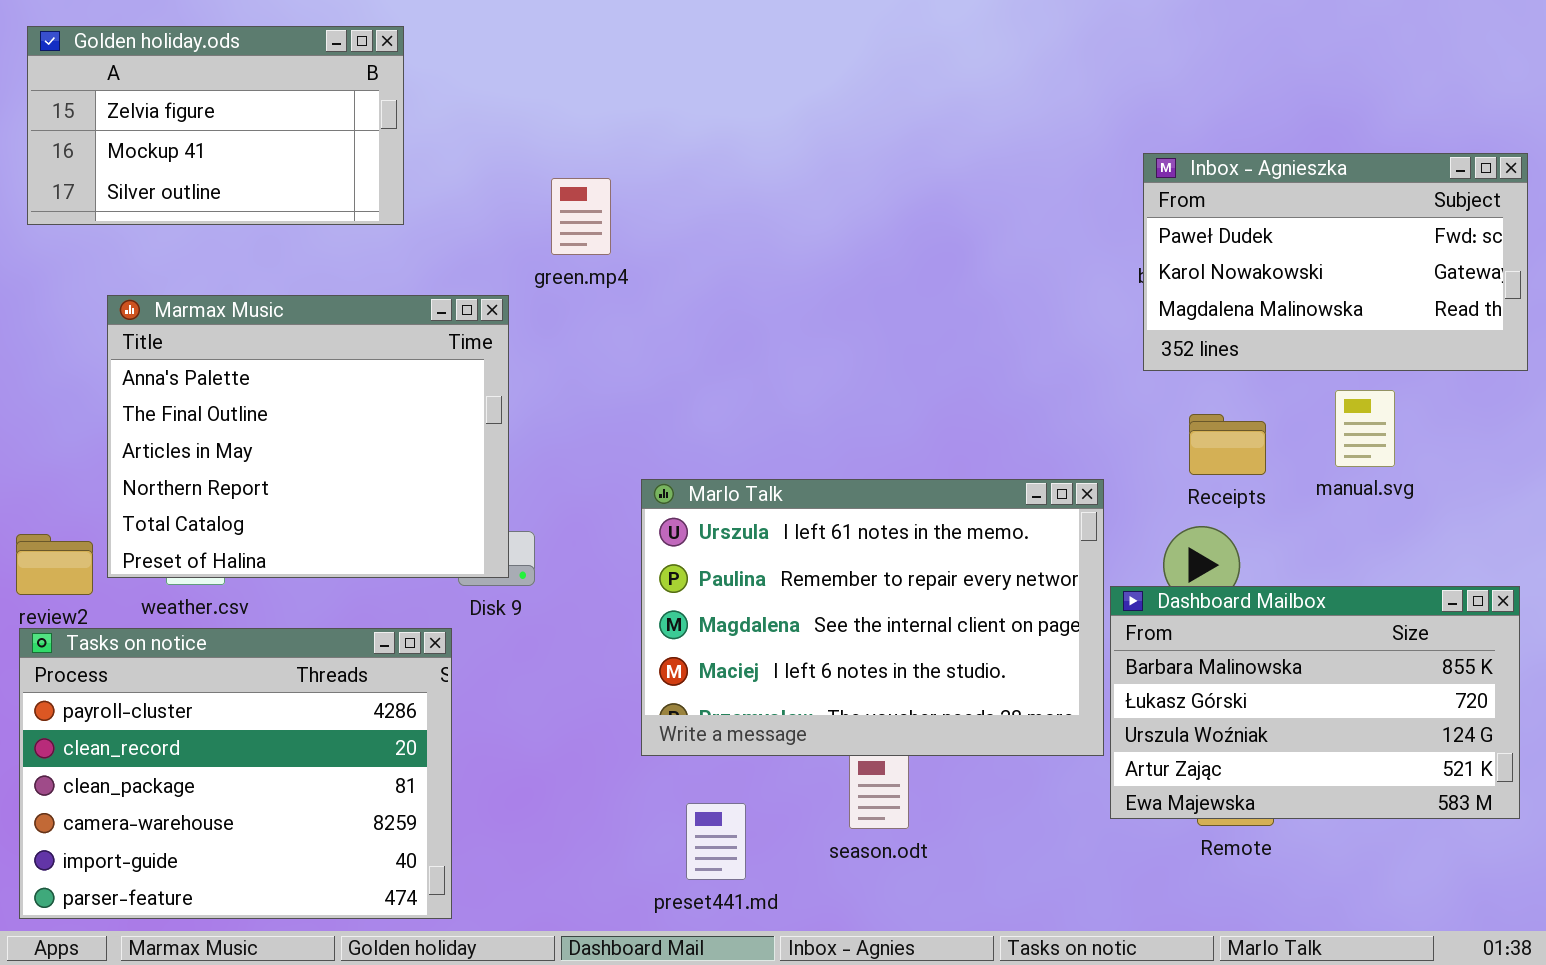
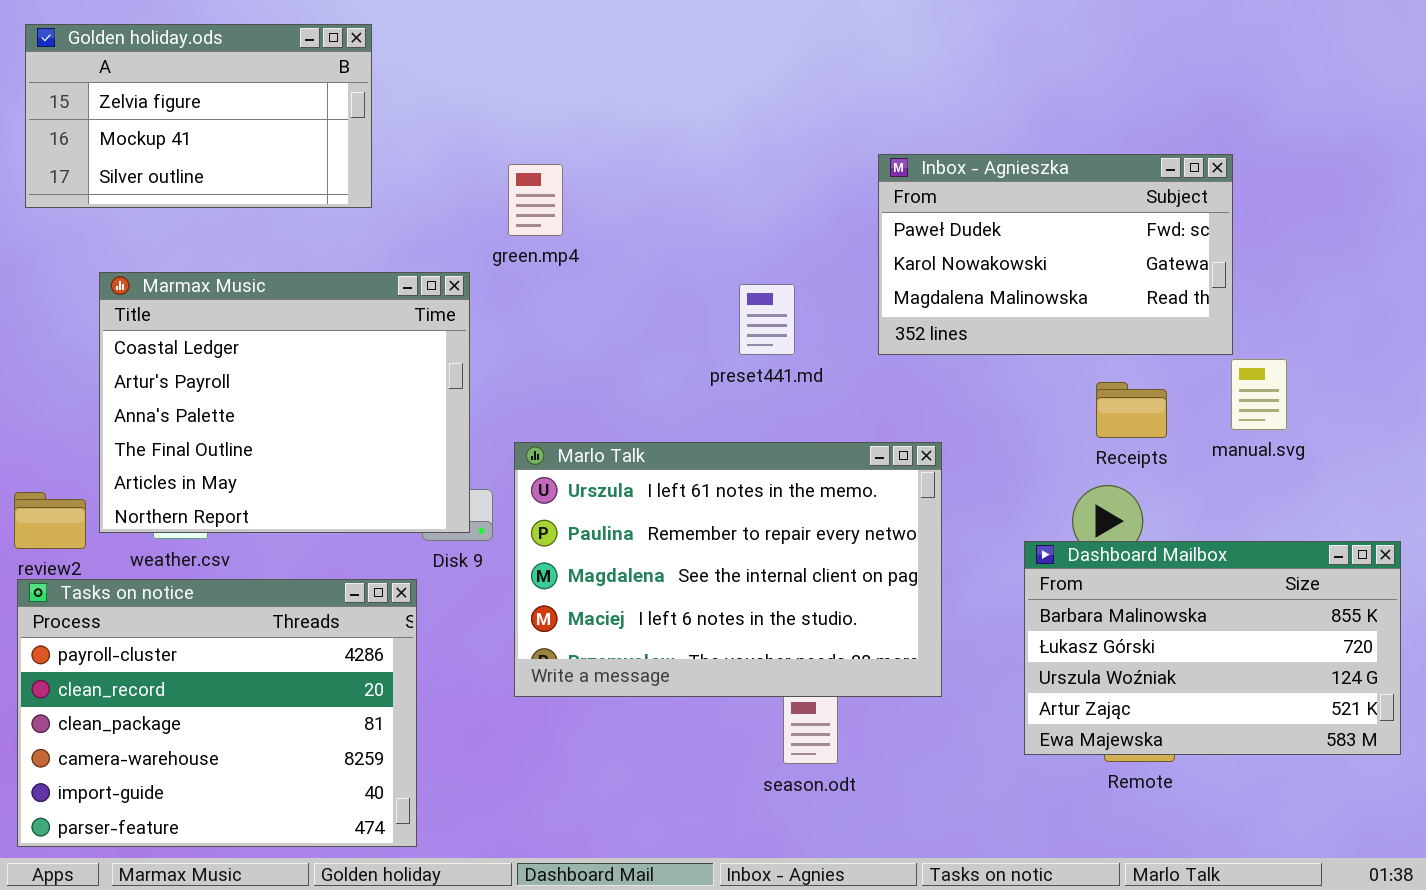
Inbox - Agnieszka: [1143,153,1528,371] -> [878,154,1233,355], moved
Marmax Music: [107,295,509,578] -> [99,272,470,533], scrolled up 2 rows
Marlo Talk: [641,479,1104,756] -> [514,442,942,697], moved
preset441.md: [686,803,746,880] -> [739,284,795,355], moved

